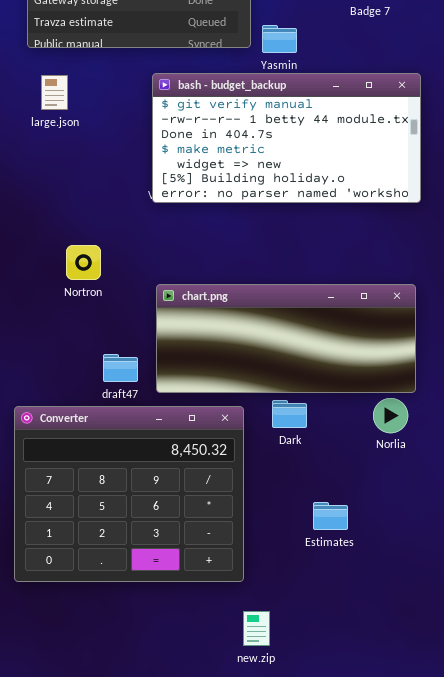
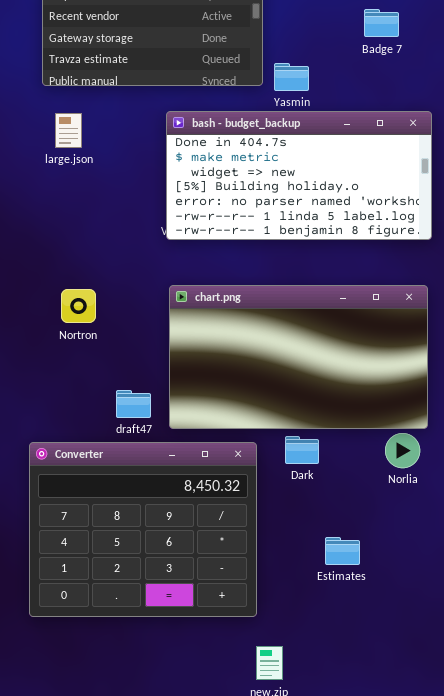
bash - budget_backup: [152,73,421,203] -> [166,111,432,240], scrolled down 2 rows
Nortron: [66,245,101,280] -> [61,289,96,323], moved
chart.png: [156,284,416,393] -> [169,285,428,429], resized

